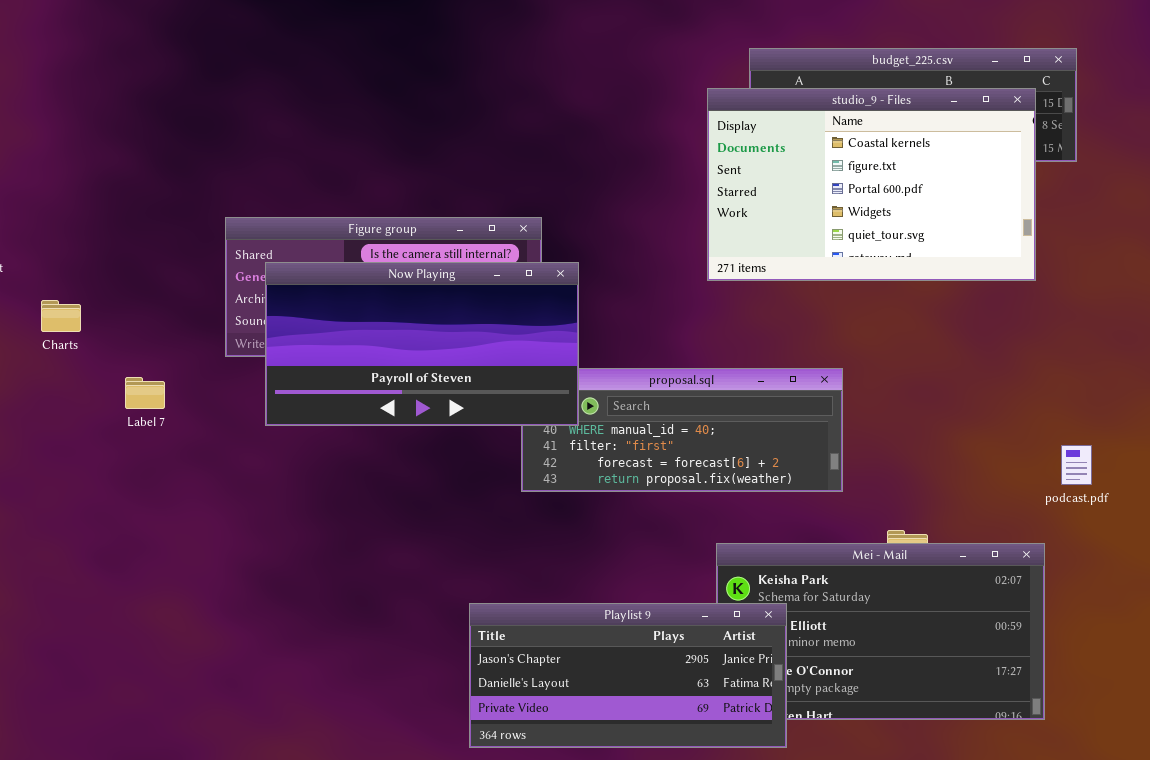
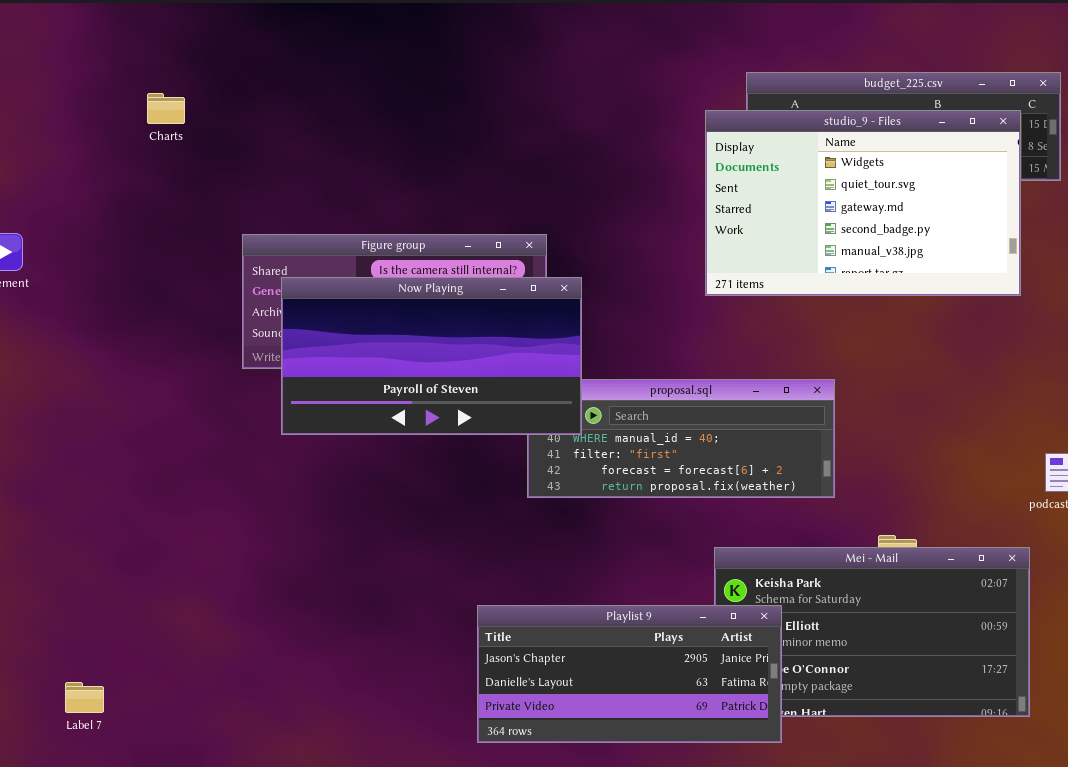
studio_9 - Files: [707,88,1036,281] -> [705,110,1021,296], scrolled down 3 rows
Charts: [41,300,81,332] -> [147,93,185,124], moved
Label 7: [125,377,165,409] -> [65,682,104,713], moved

